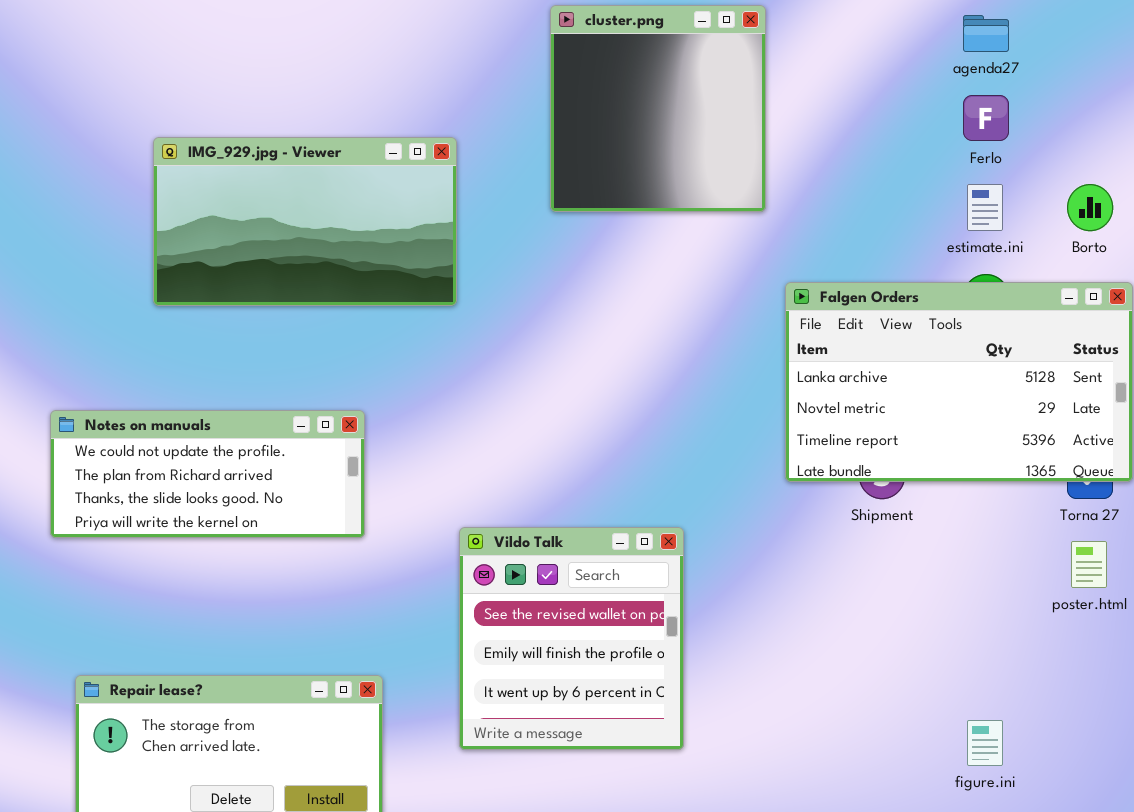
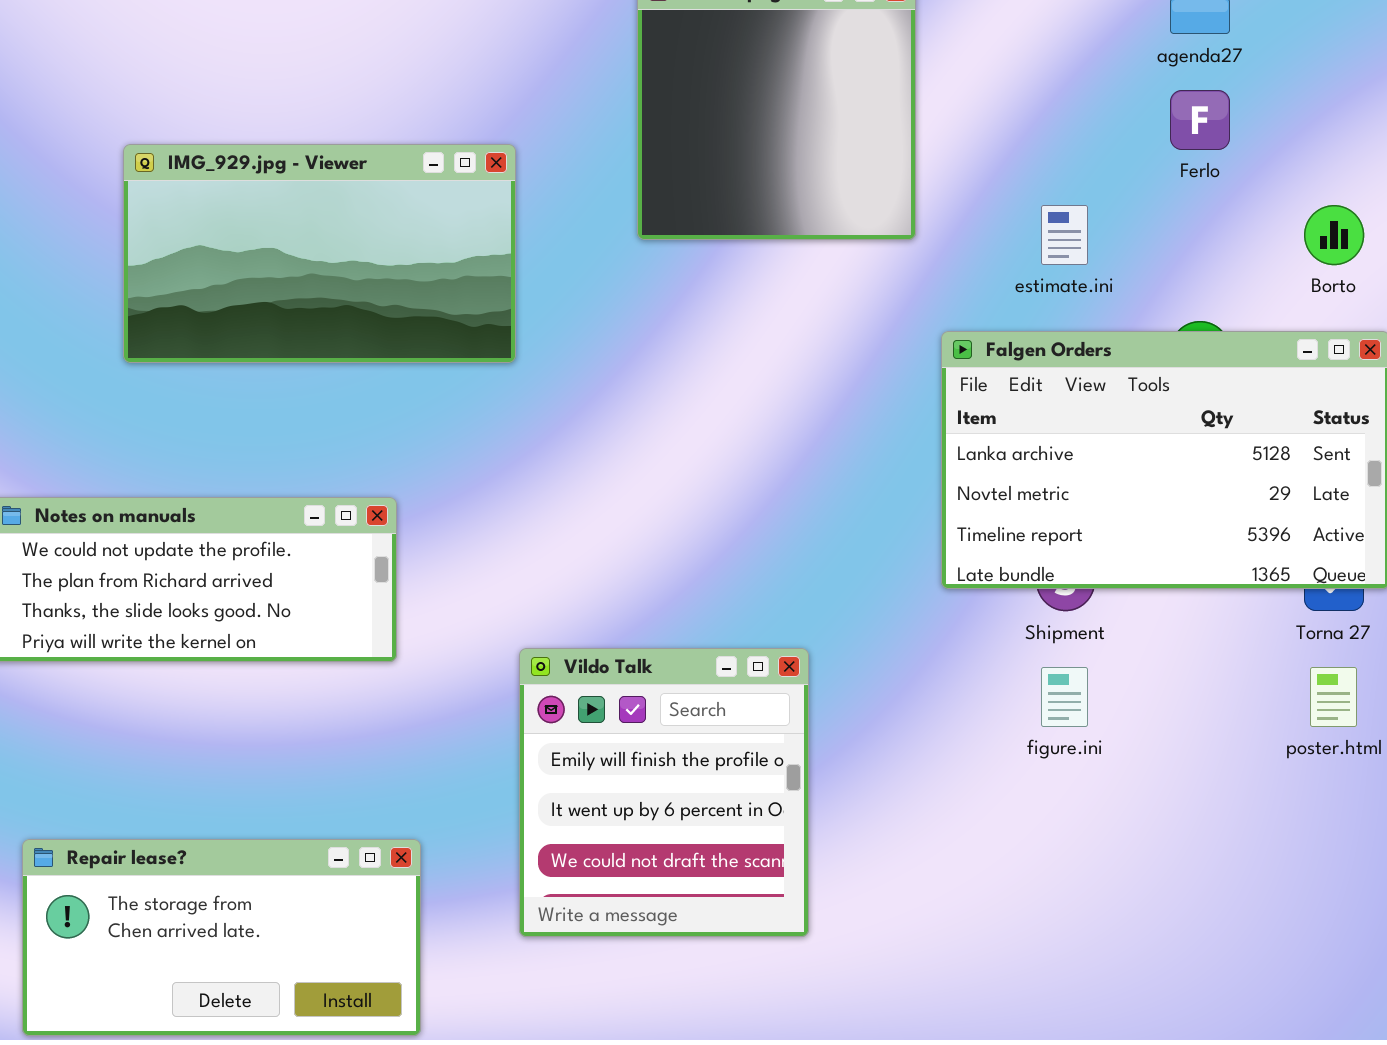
estimate.ini: [967,184,1003,231] -> [1041,205,1088,265], moved
Vildo Talk: [459,527,684,750] -> [519,648,809,937], scrolled down 1 row
figure.ini: [967,720,1003,766] -> [1041,667,1088,727], moved

